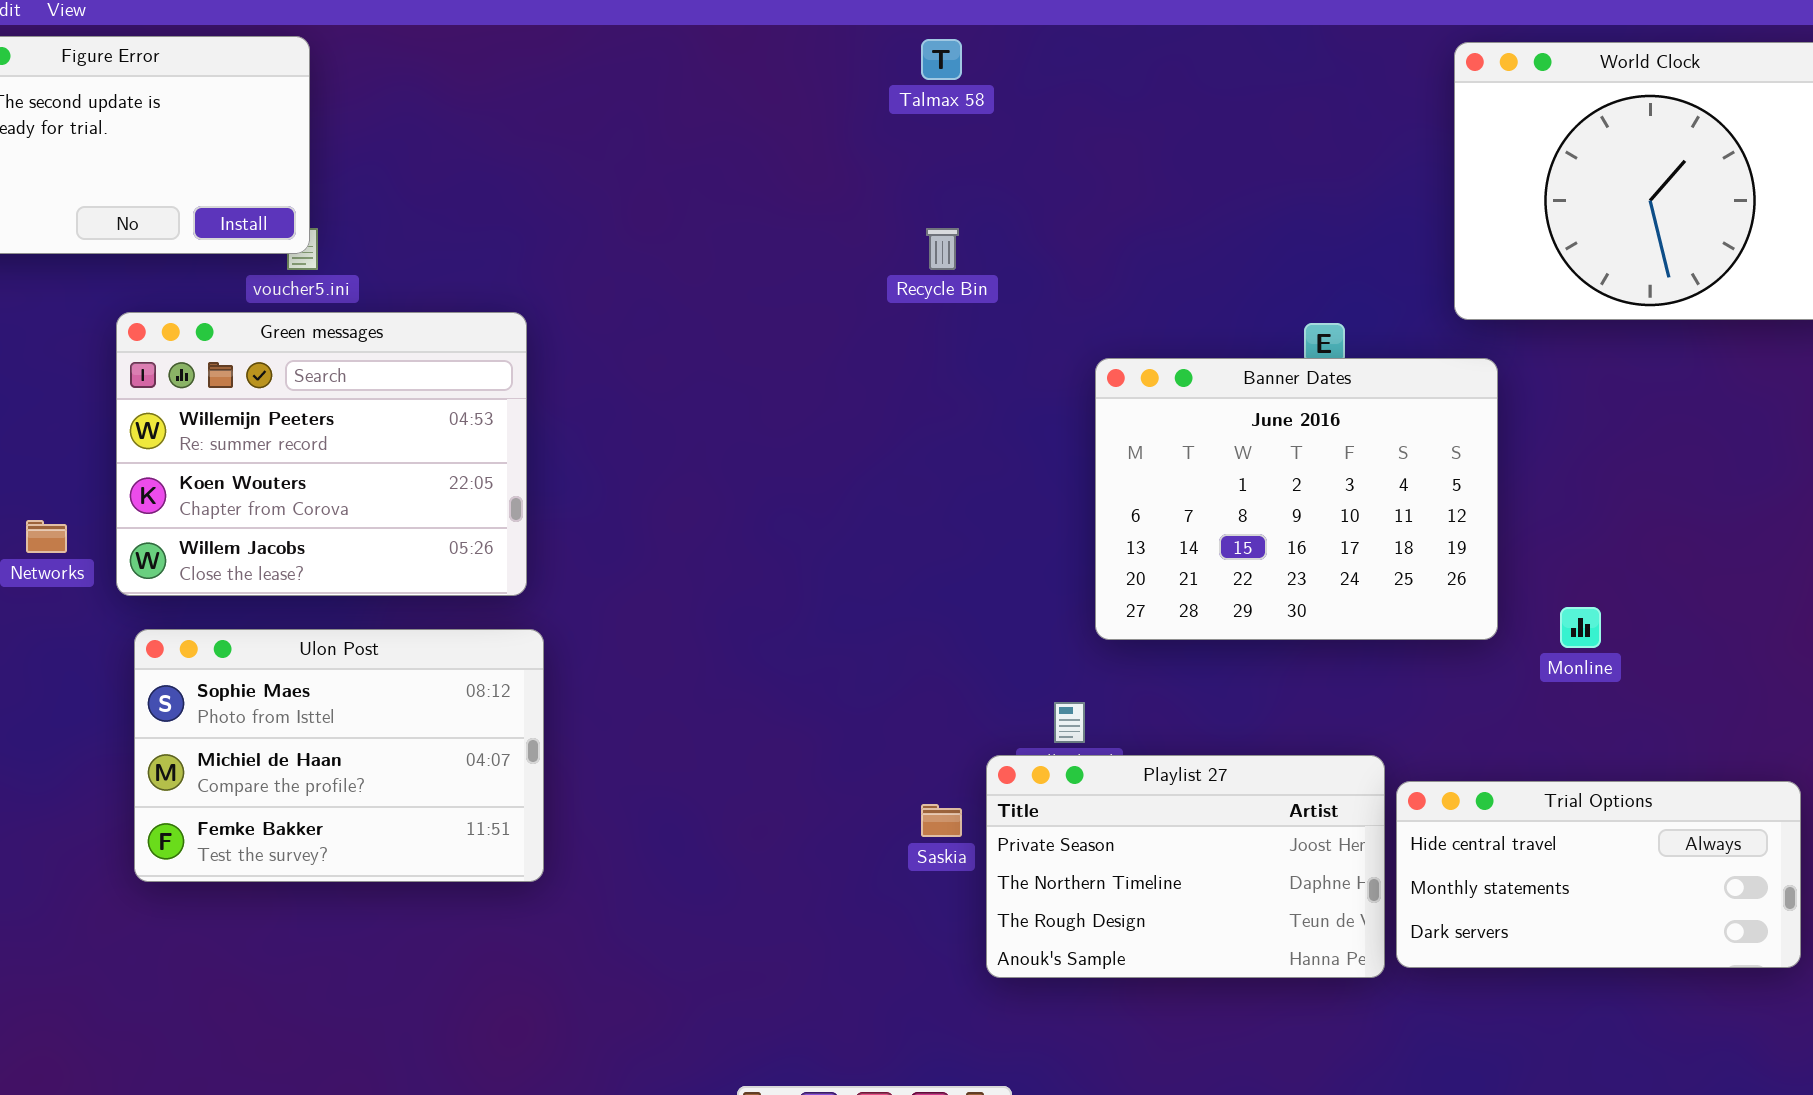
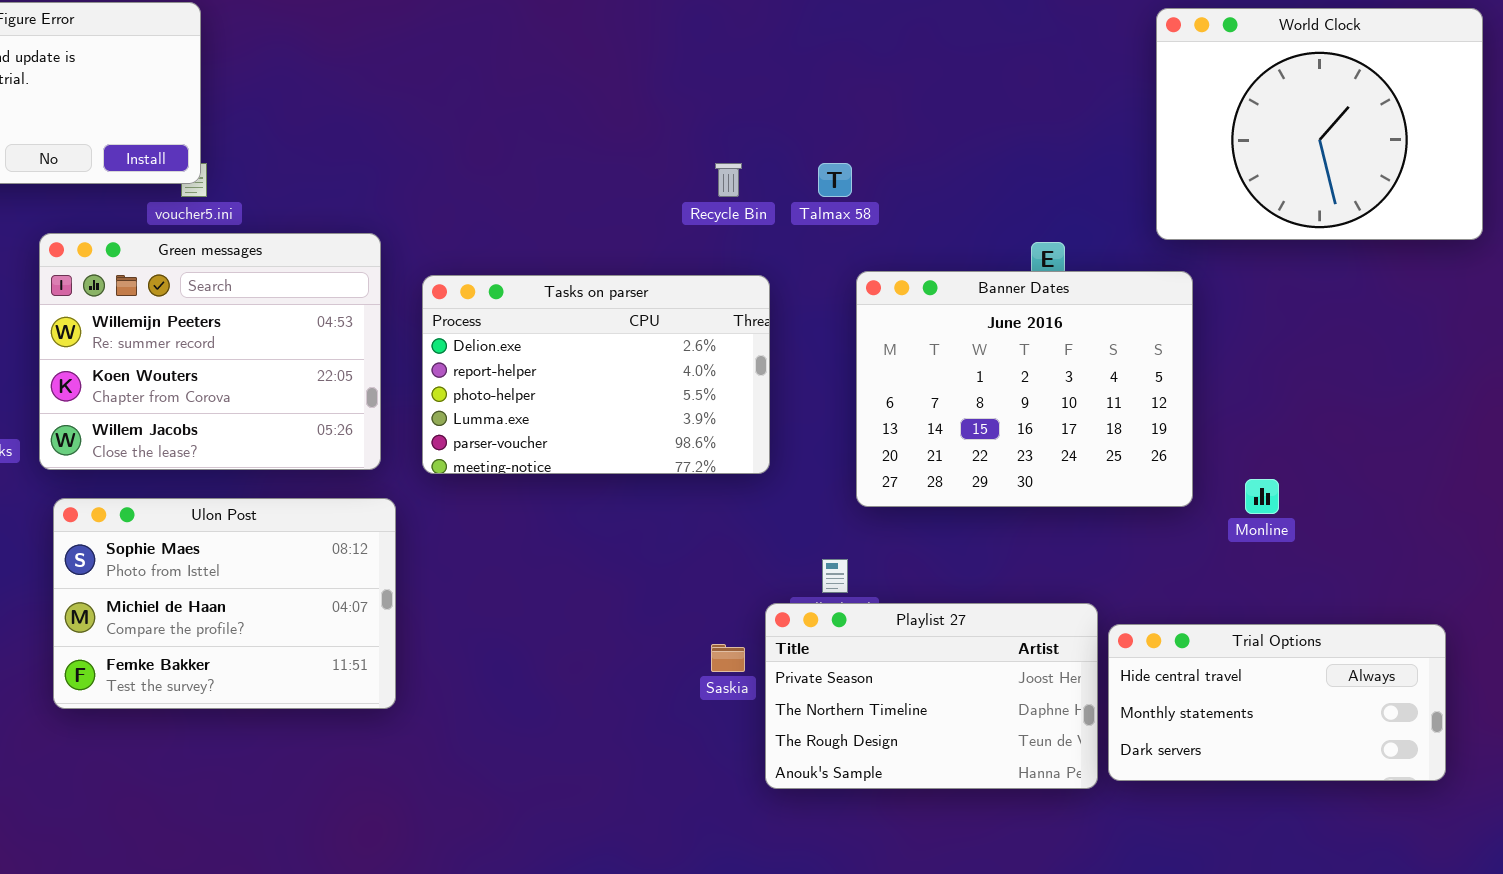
Talmax 58: [921,39,962,80] -> [818,163,852,197], moved
Tasks on parser: none -> [422,275,770,474], opened

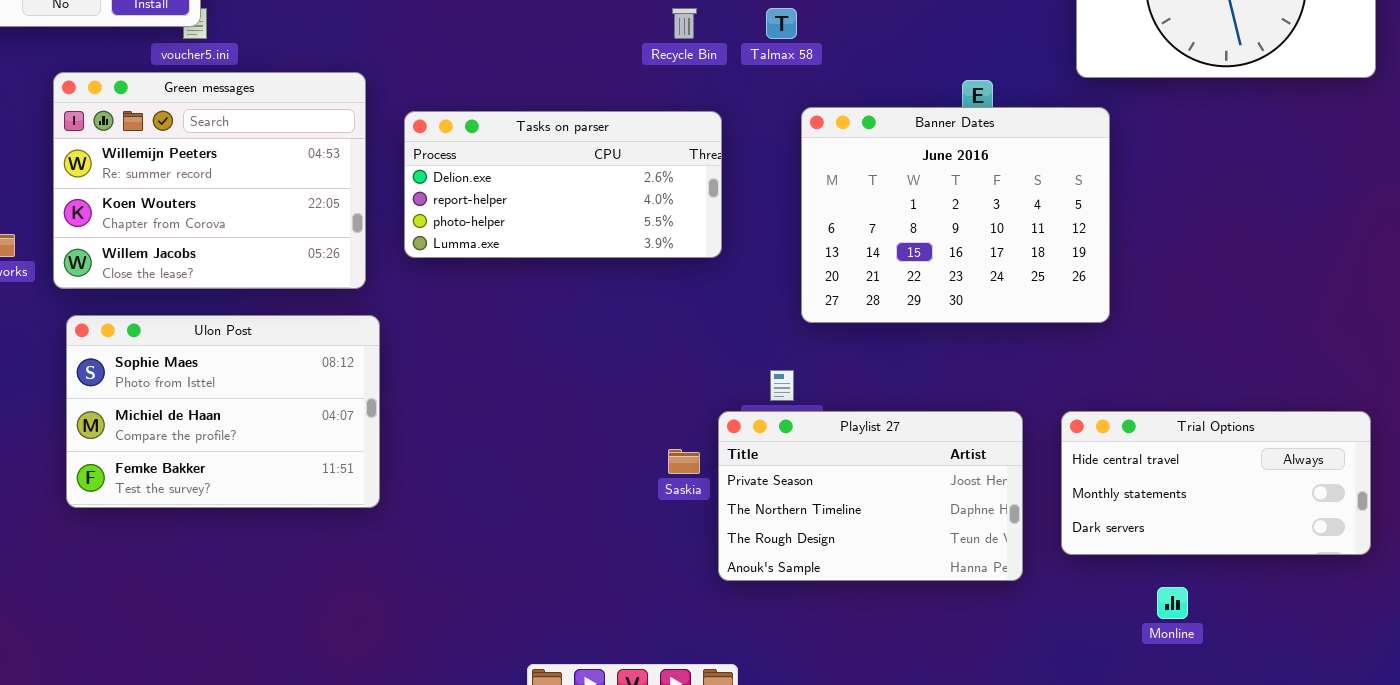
Tasks on parser: [422,275,770,474] -> [404,111,722,258], resized
Monline: [1245,479,1279,514] -> [1157,587,1188,619], moved
Trial Options: [1108,624,1446,781] -> [1061,411,1371,555], moved

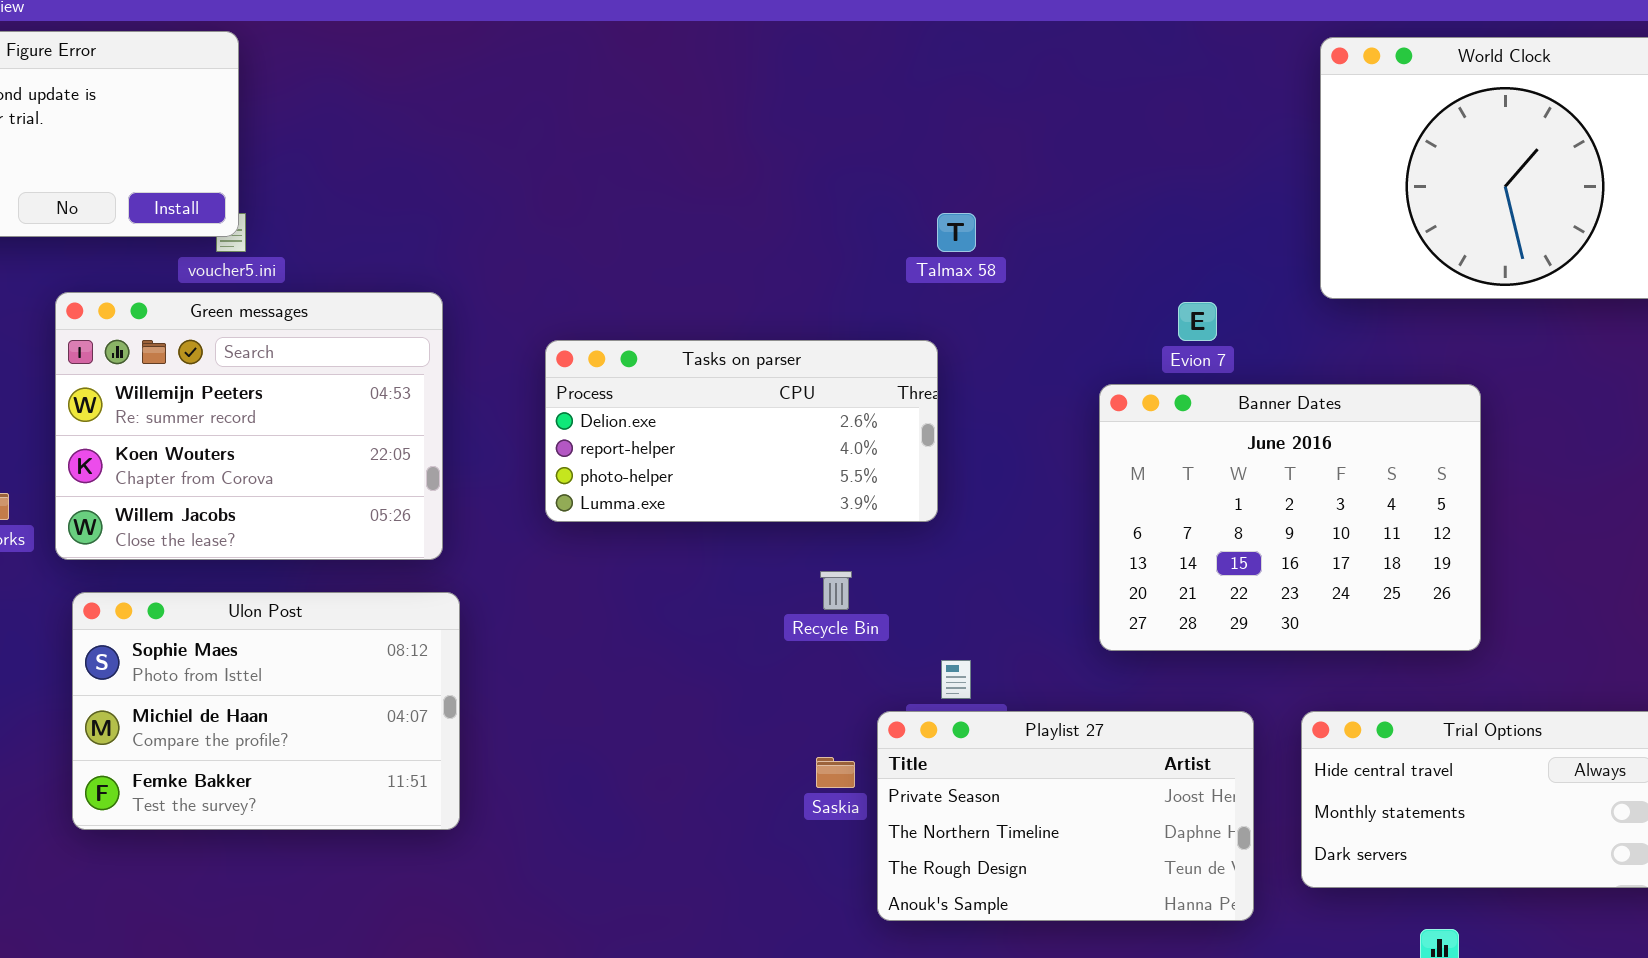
Recycle Bin: [672,8,697,39] -> [820,571,852,610], moved
Banner Dates: [801,107,1110,323] -> [1099,384,1481,651], moved
Tasks on parser: [404,111,722,258] -> [545,340,938,522], moved

